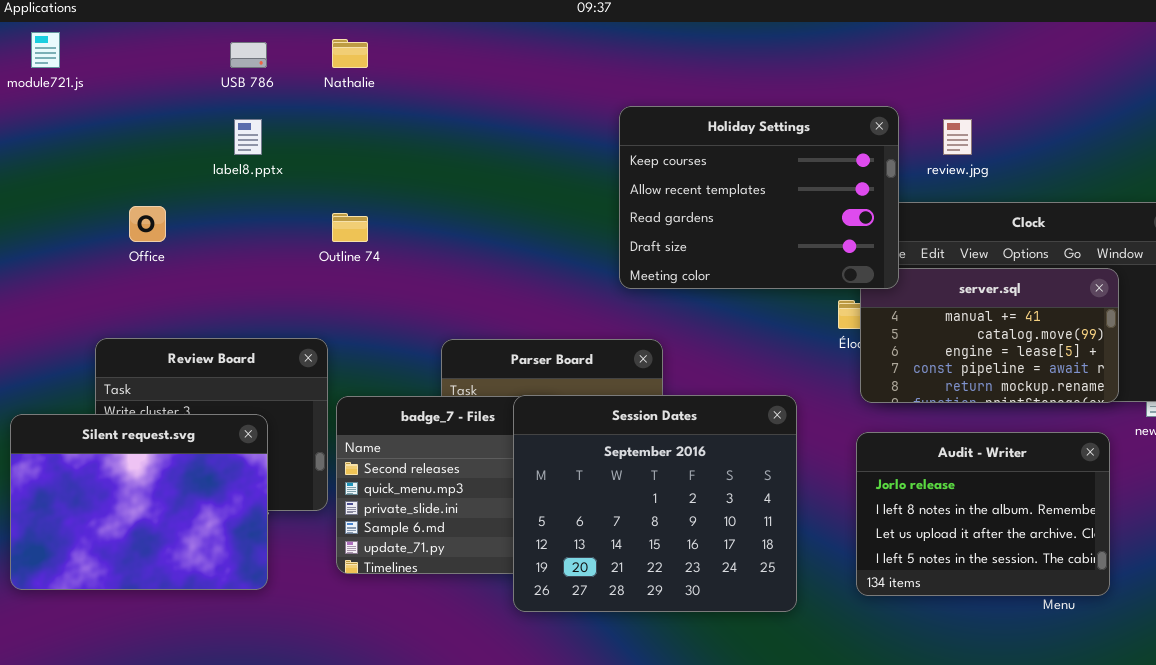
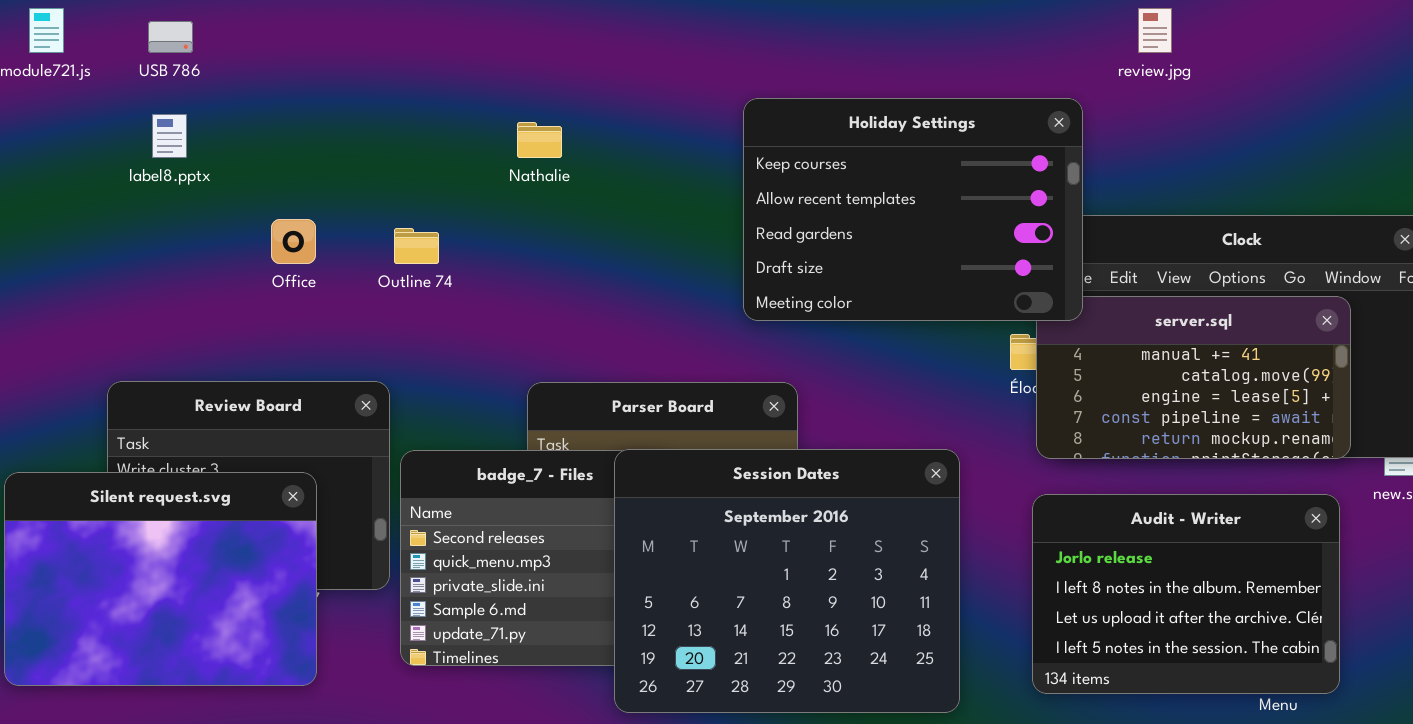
Nathalie: [332,39,368,68] -> [517,122,562,158], moved
USB 786: [230,42,267,68] -> [148,21,193,53], moved
label8.pptx: [234,119,262,155] -> [152,114,187,158], moved
review.jpg: [943,119,972,155] -> [1138,8,1172,53], moved
Office: [129,206,166,242] -> [271,219,316,264], moved

